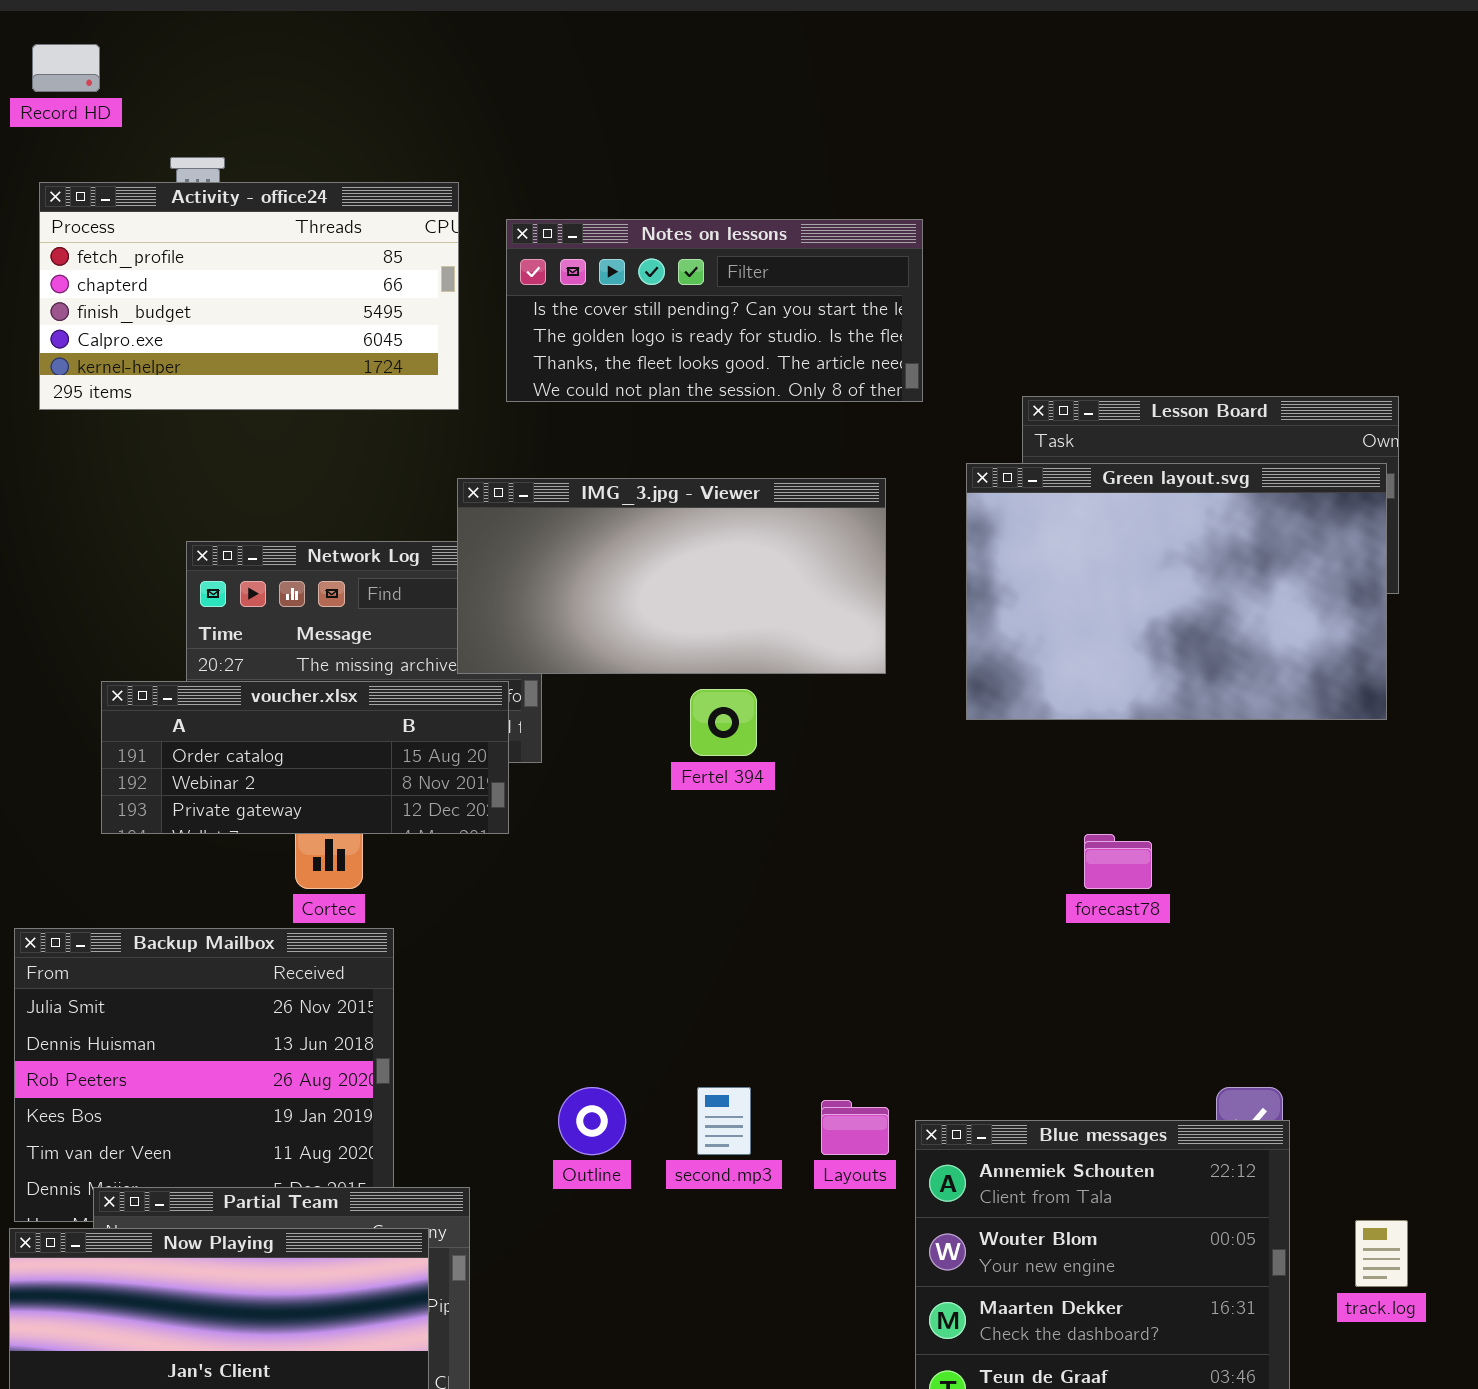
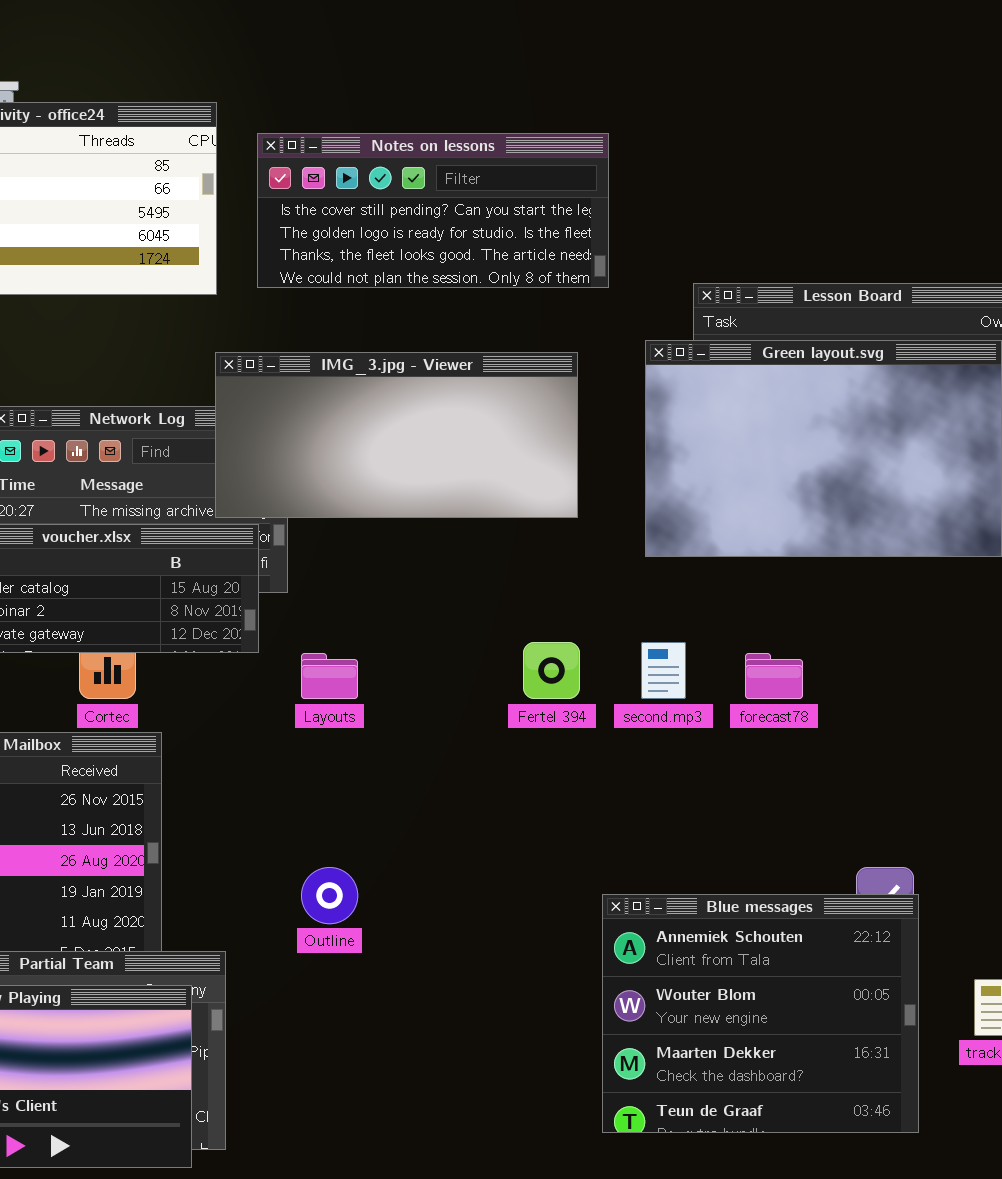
Fertel 394: [690,689,757,756] -> [523,642,580,699], moved
second.mp3: [697,1087,751,1155] -> [641,642,686,699], moved
Layouts: [821,1100,889,1155] -> [301,653,358,699], moved

